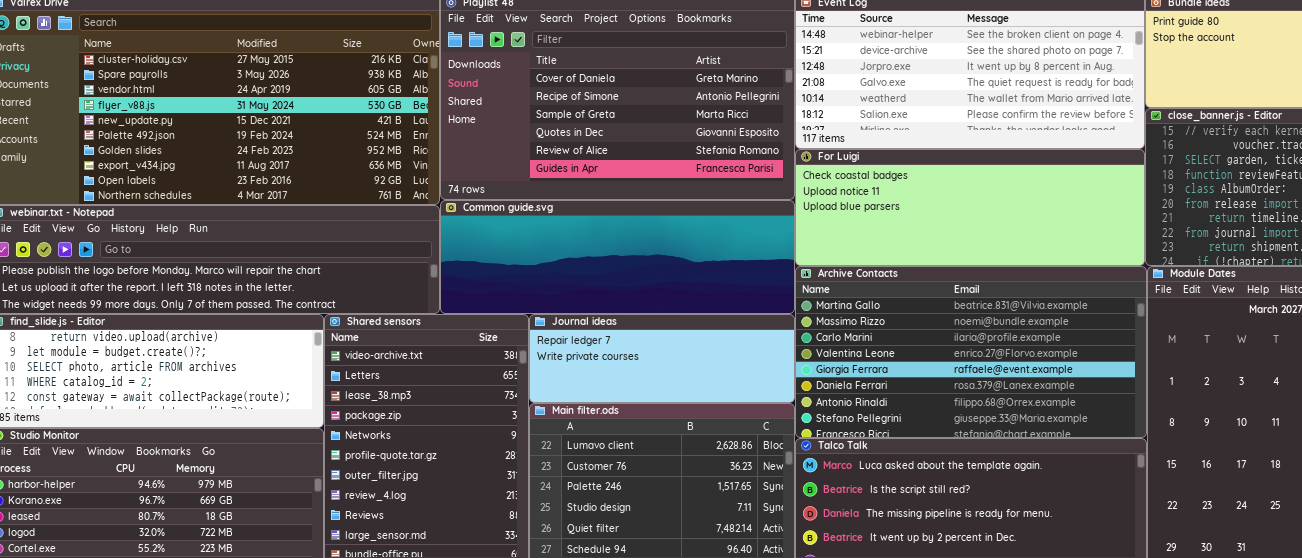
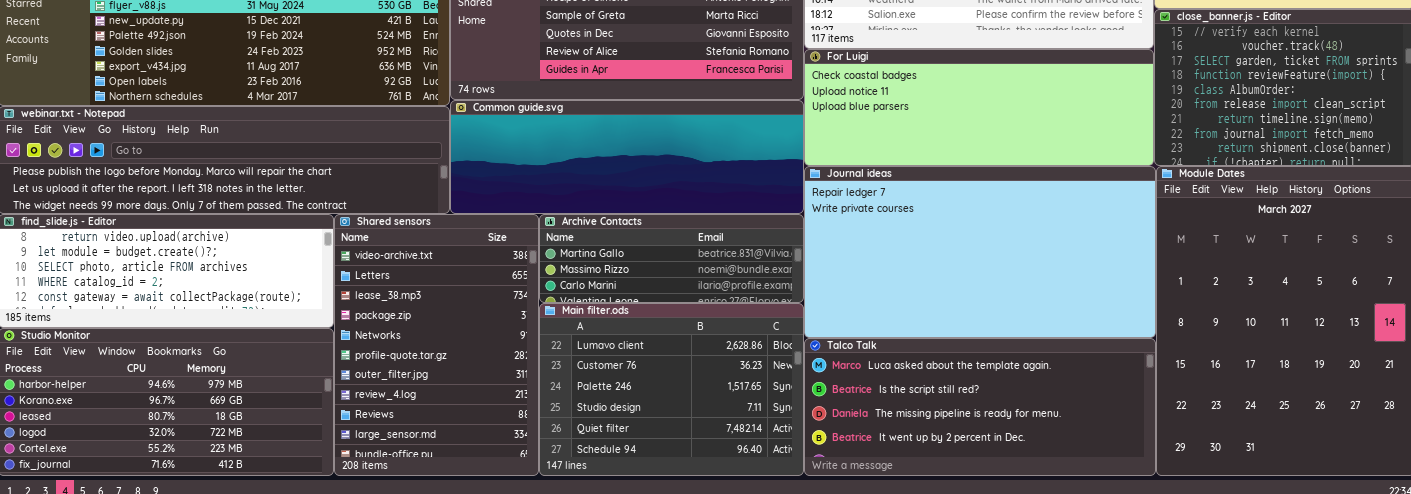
Archive Contacts: [795,266,1147,438] -> [539,214,804,303], moved, resized
Journal ideas: [529,314,795,403] -> [804,166,1156,338], moved, resized

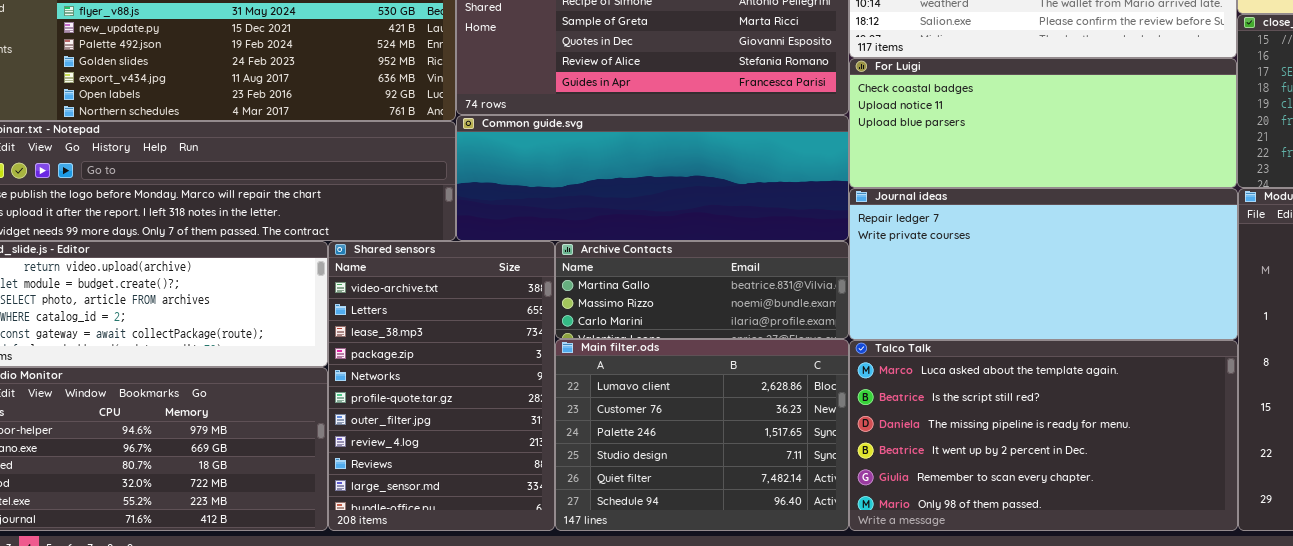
Journal ideas: [804,166,1156,338] -> [849,188,1238,340], resized
Talco Talk: [804,338,1156,476] -> [849,340,1238,531], resized

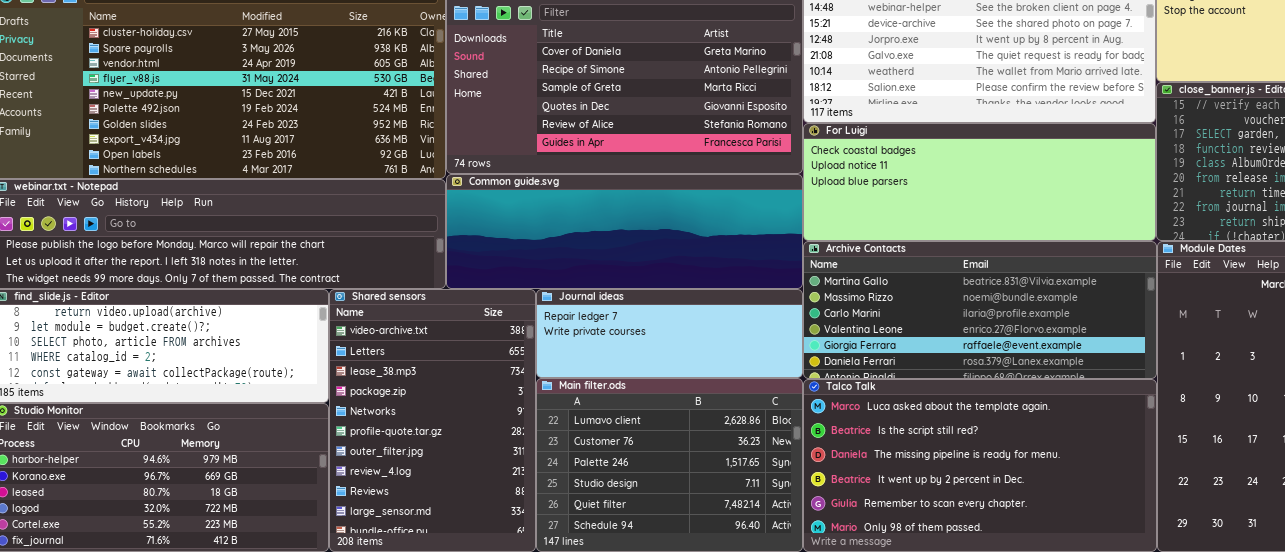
Journal ideas: [849,188,1238,340] -> [536,289,803,378], moved, resized
Archive Contacts: [555,241,849,339] -> [803,241,1157,379], moved, resized

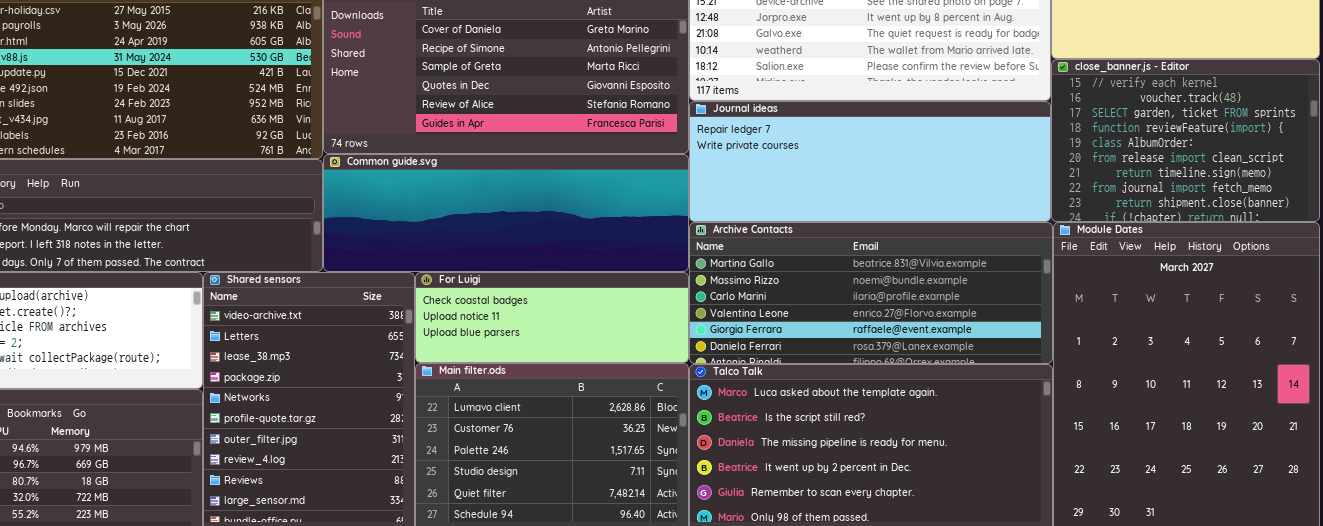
For Luigi: [803,123,1156,241] -> [415,272,689,363], moved, resized
Journal ideas: [536,289,803,378] -> [689,101,1051,222], moved, resized

